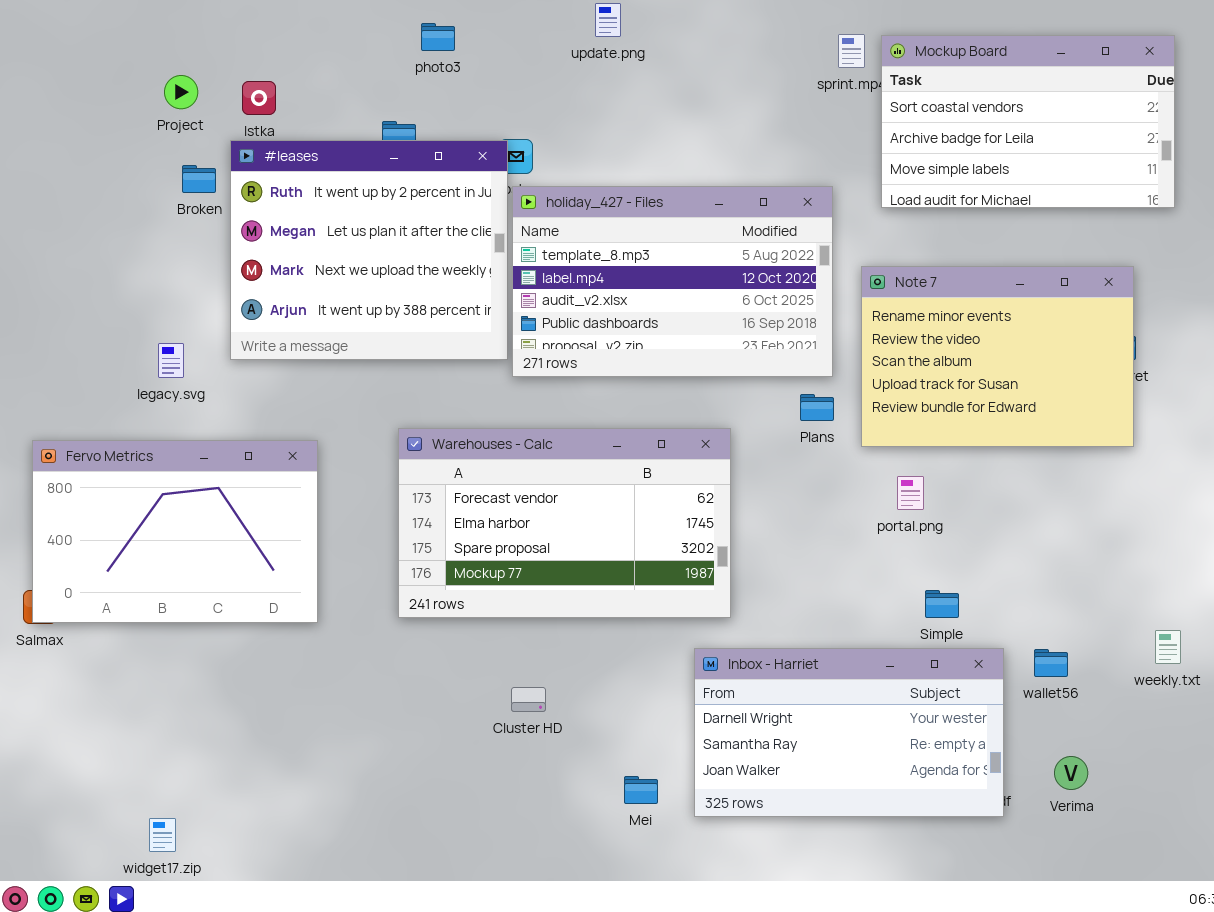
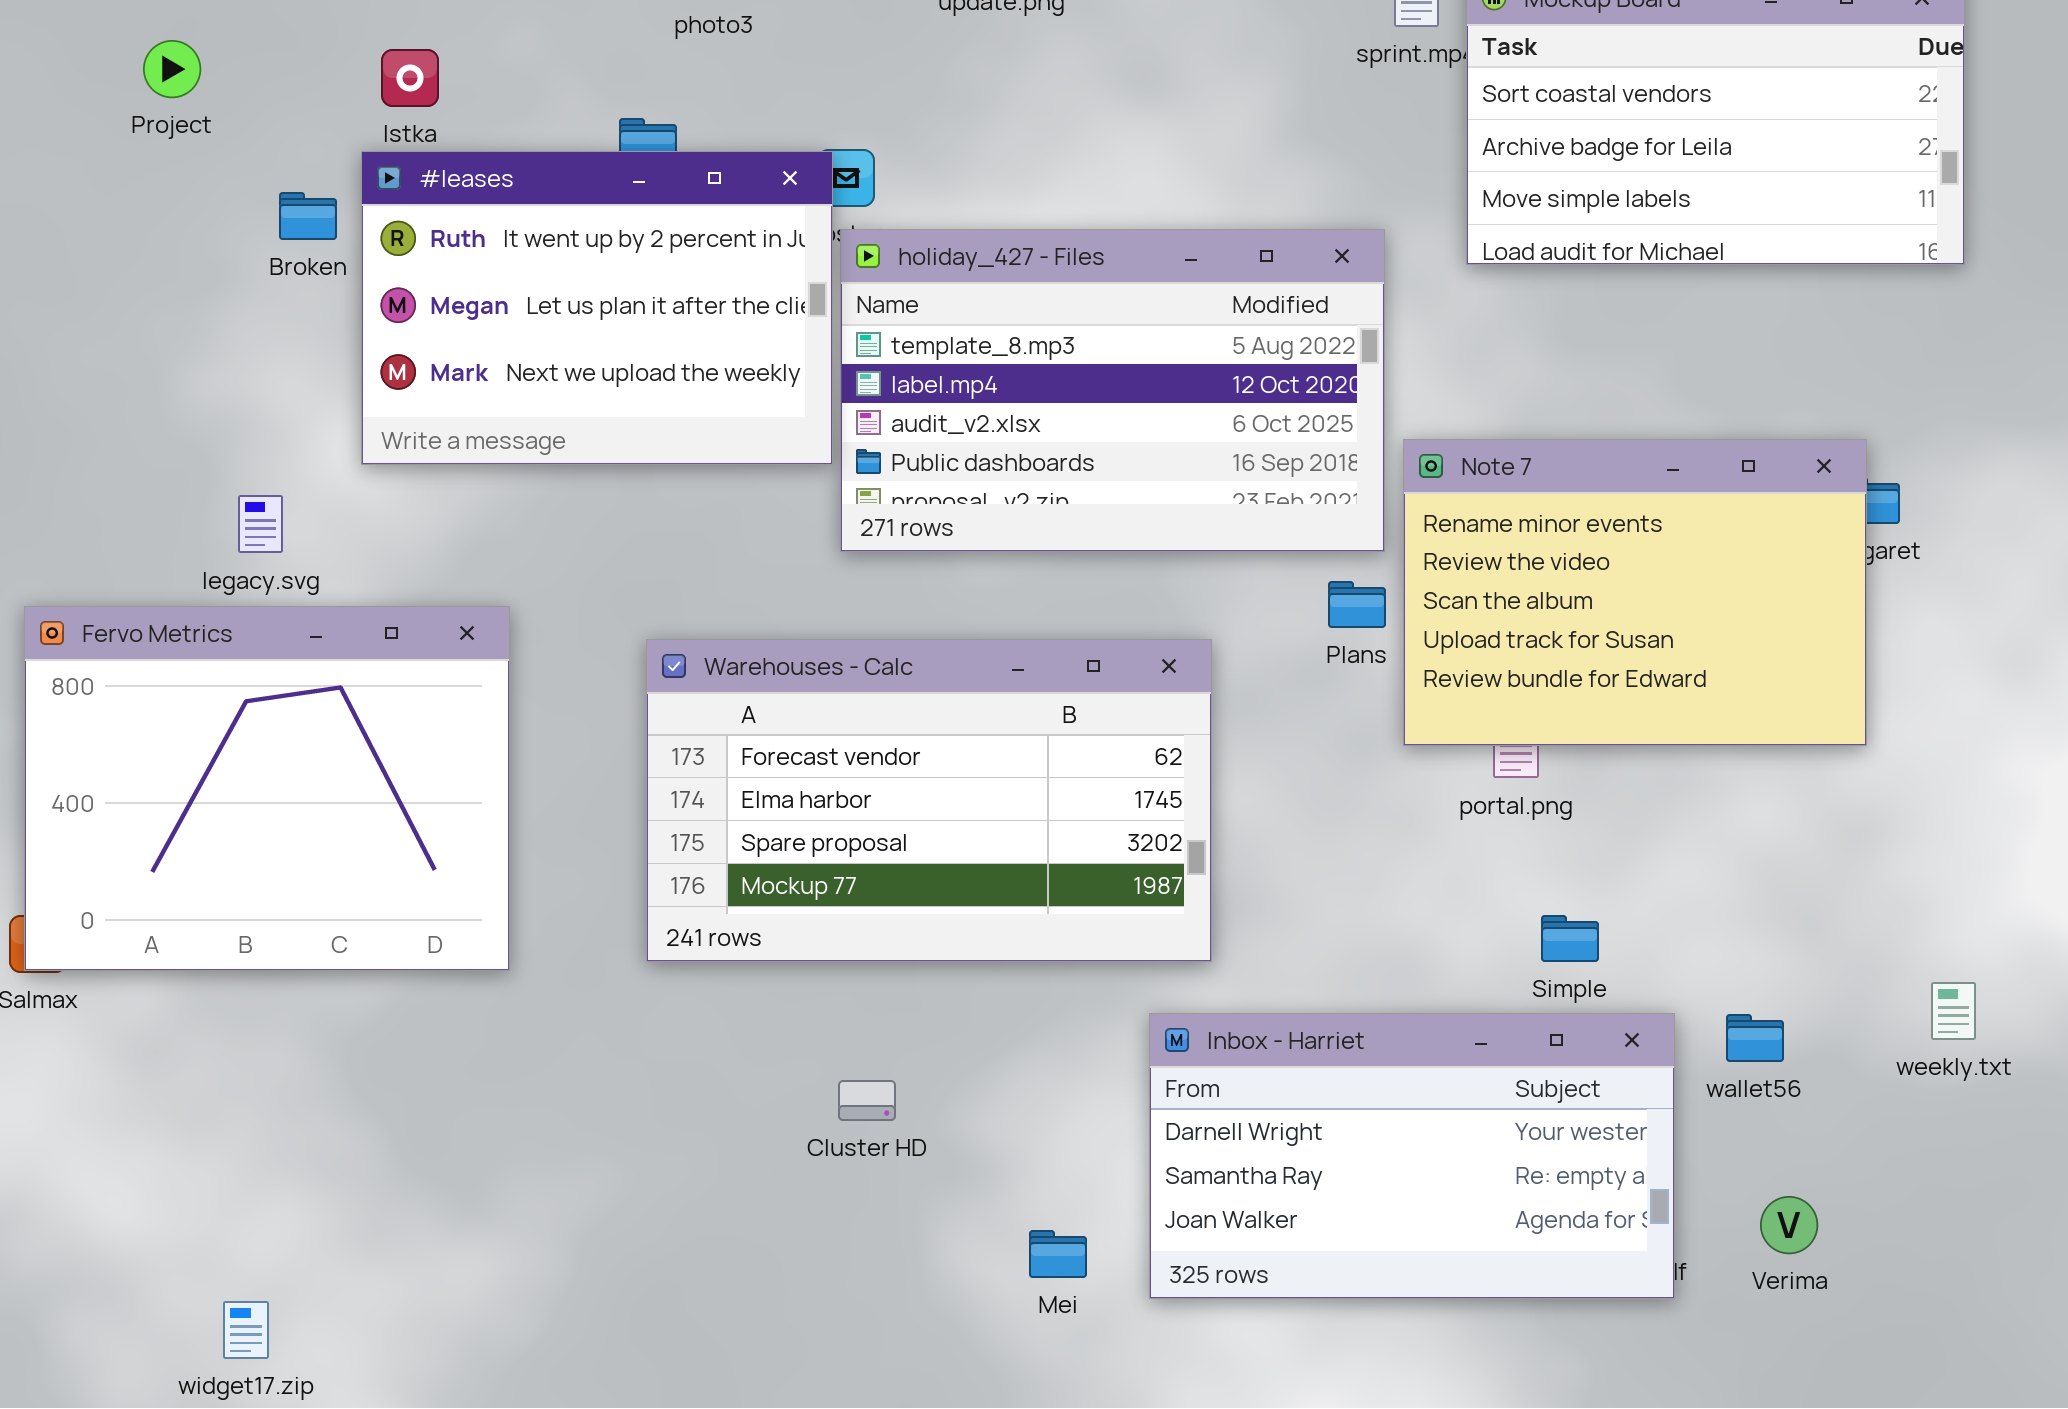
Project: [164,75,198,109] -> [143,40,201,98], moved
#leases: [230,140,508,360] -> [361,151,833,465], resized
Note 7: [861,266,1134,447] -> [1403,439,1867,746], moved
Fervo Metrics: [32,440,318,623] -> [24,606,510,971], resized

